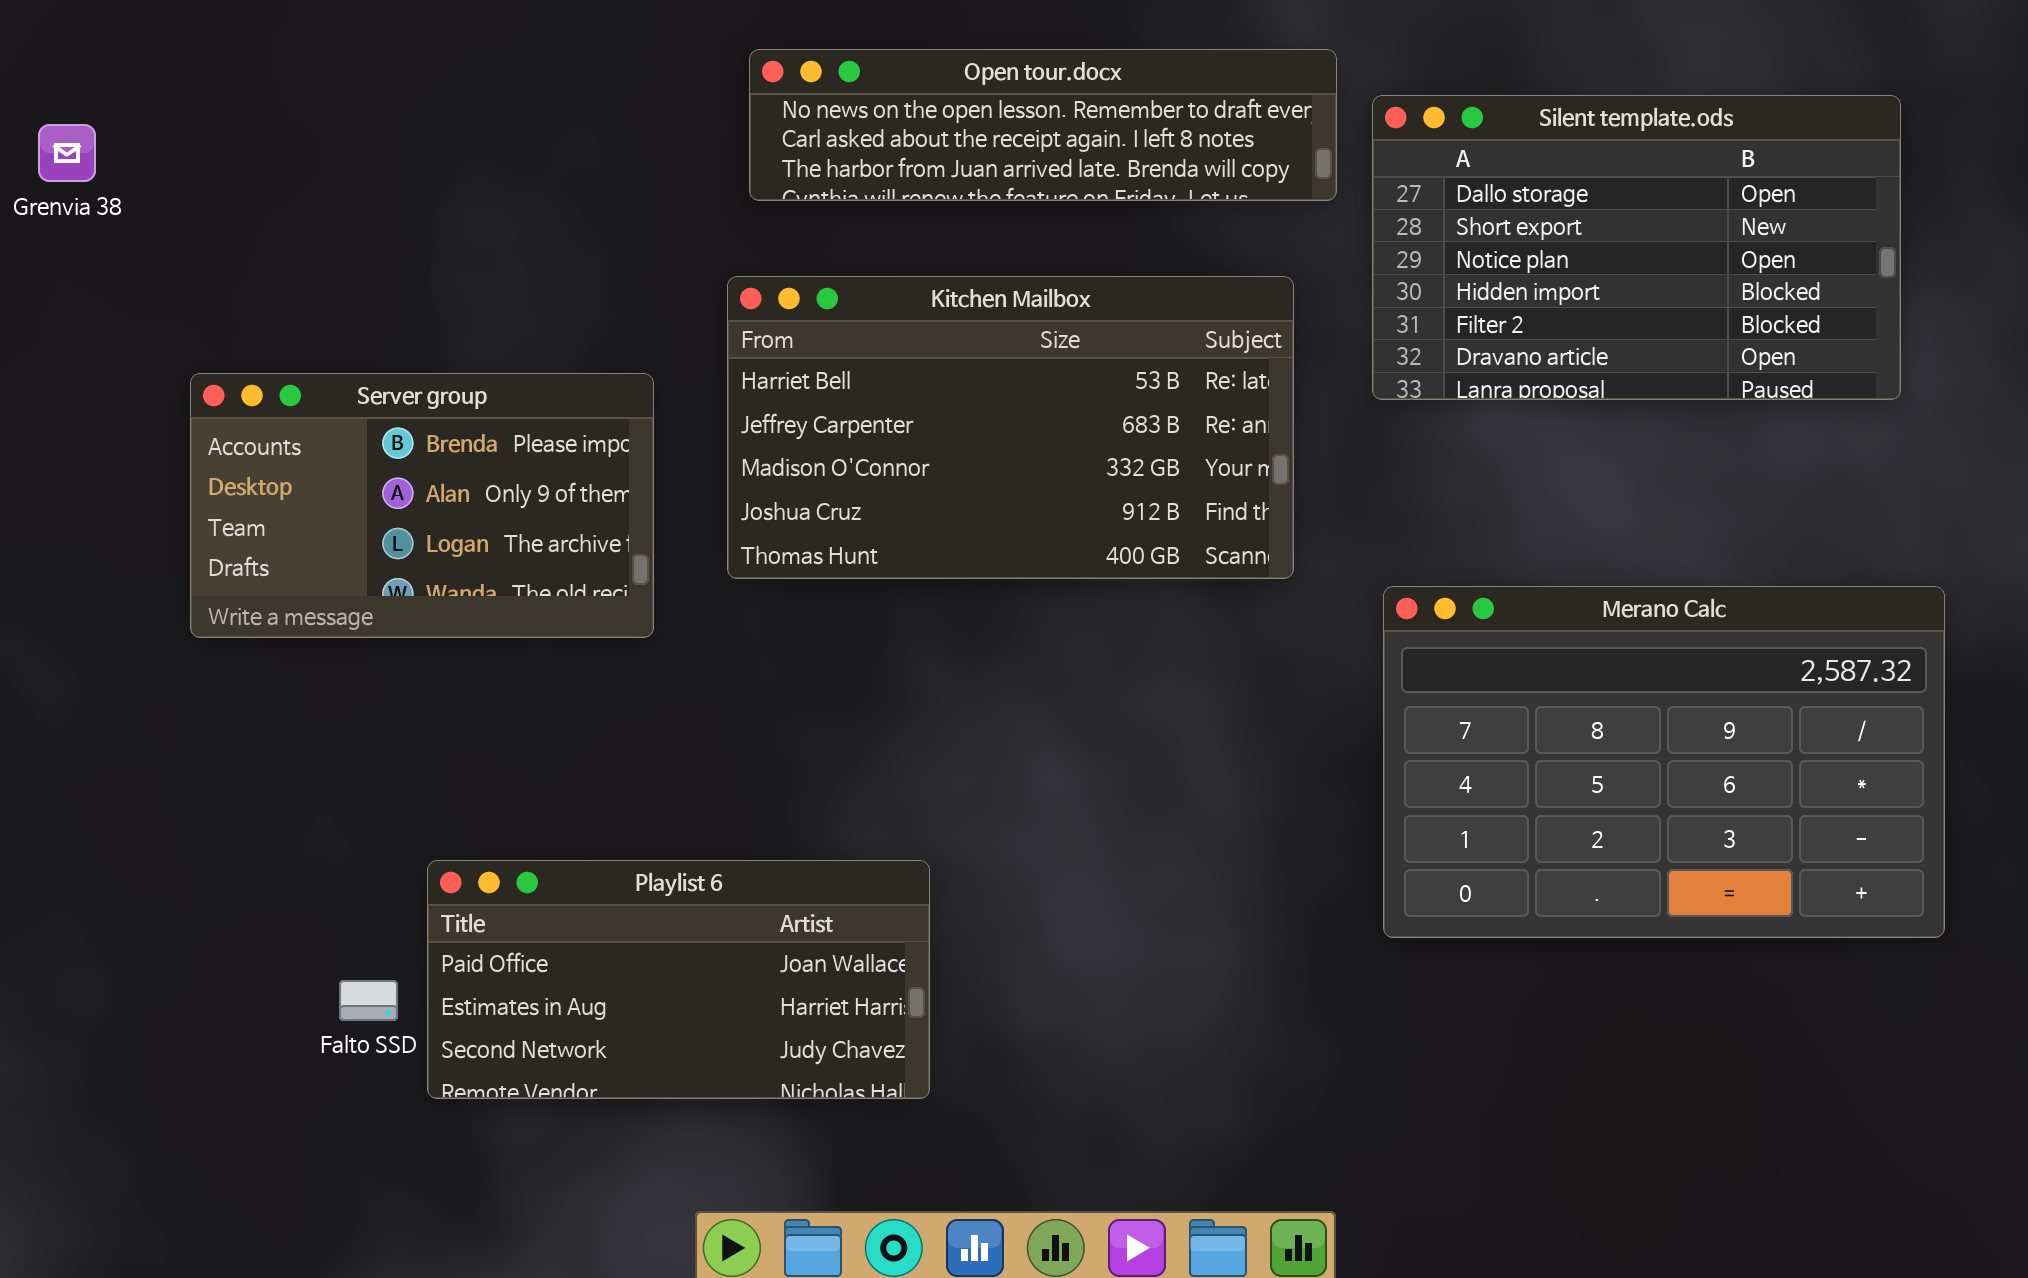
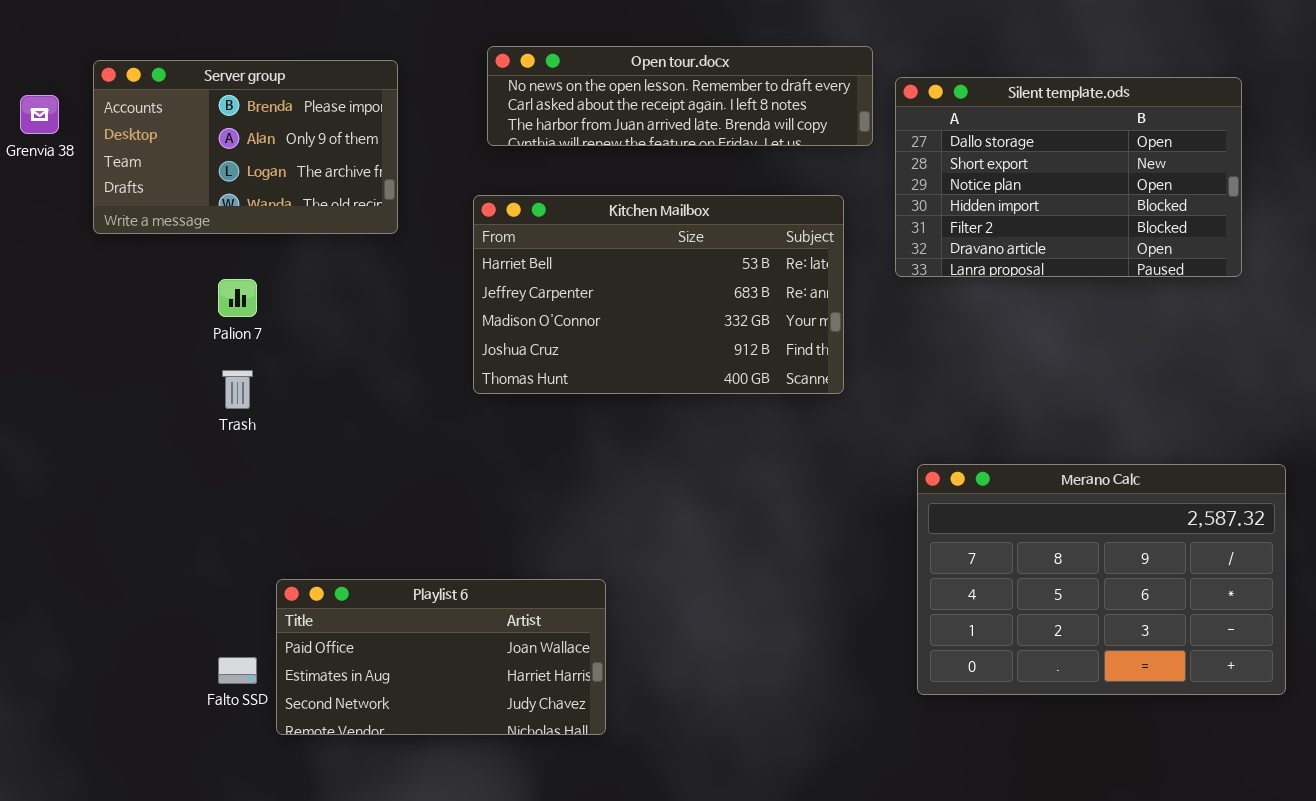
Server group: [190,373,654,638] -> [93,60,398,234], moved
Merano Calc: [1383,586,1945,938] -> [917,464,1286,695], moved

